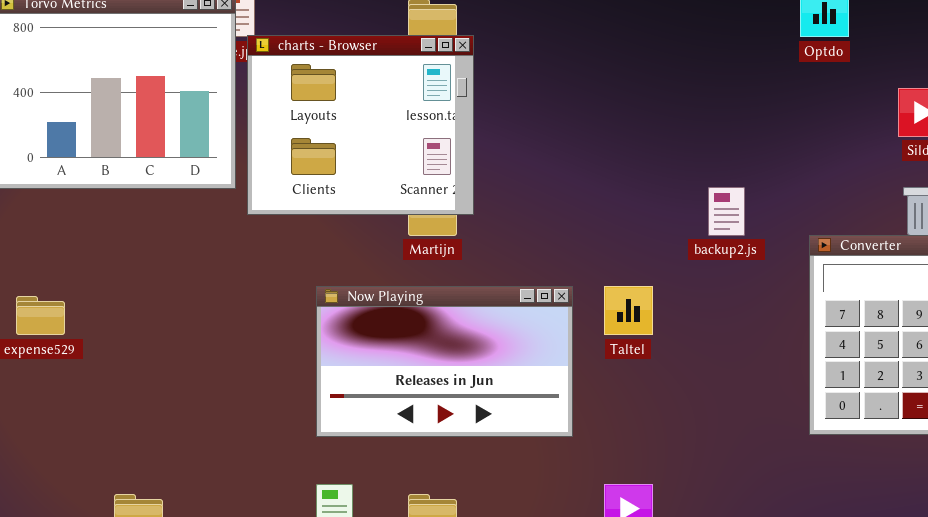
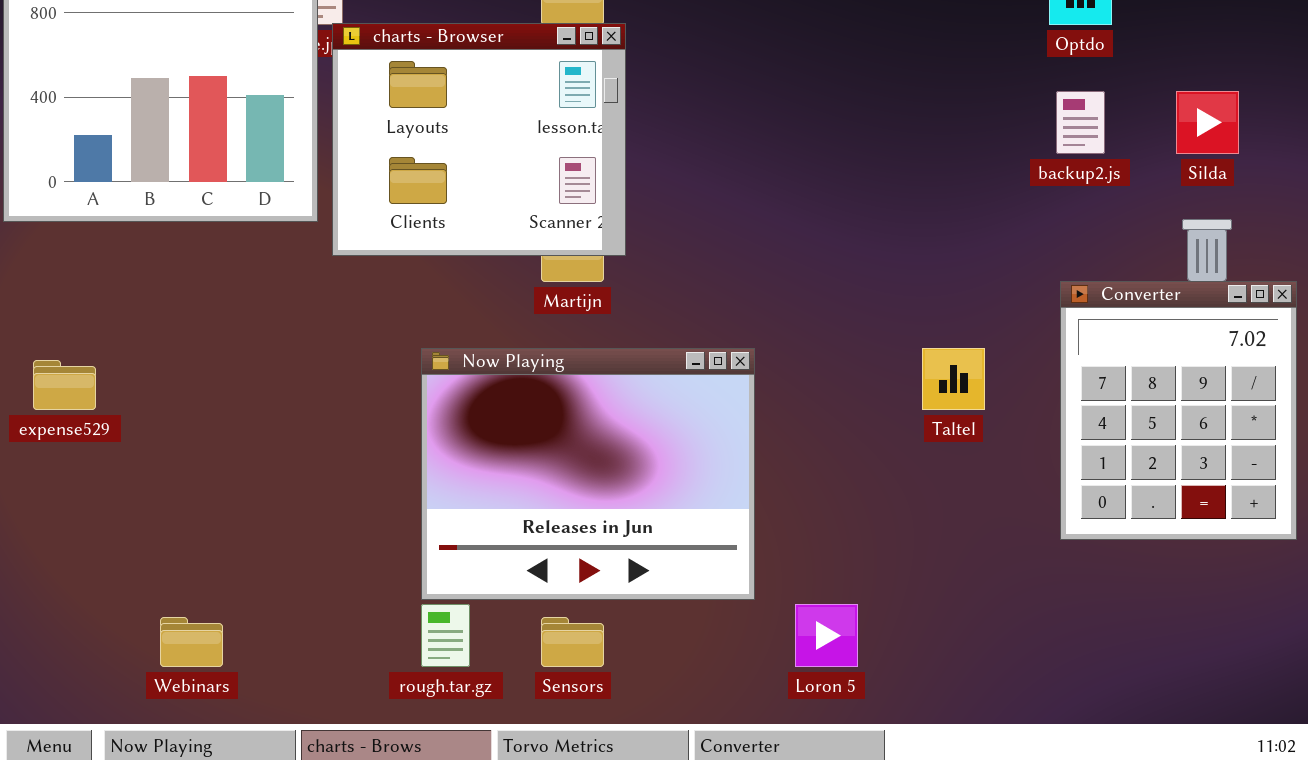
backup2.js: [708,187,745,236] -> [1056,91,1105,154], moved
Now Playing: [316,286,573,437] -> [421,348,755,600], resized
Taltel: [604,286,653,335] -> [922,348,985,410], moved

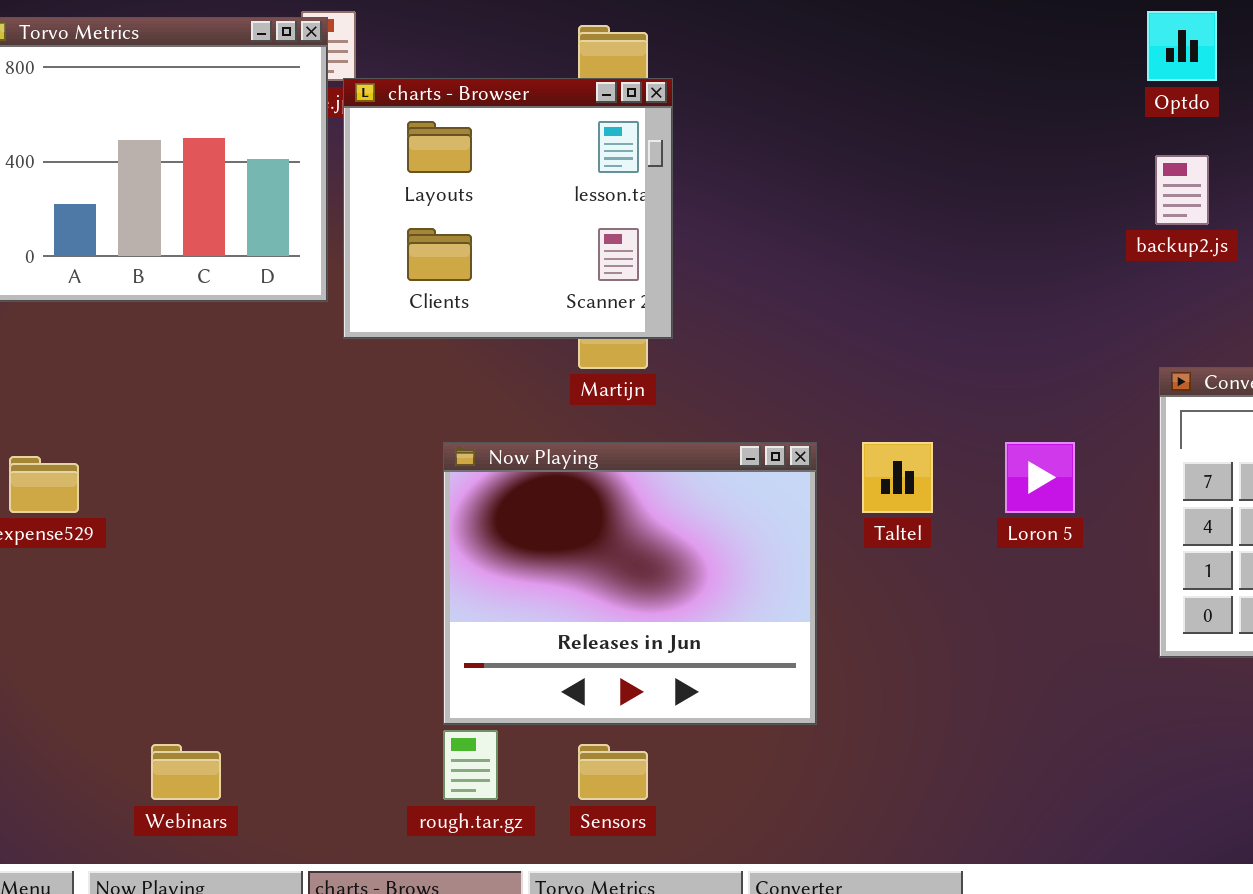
Taltel: [922,348,985,410] -> [862,442,933,513], moved
Loron 5: [795,604,858,667] -> [1005,442,1075,513], moved

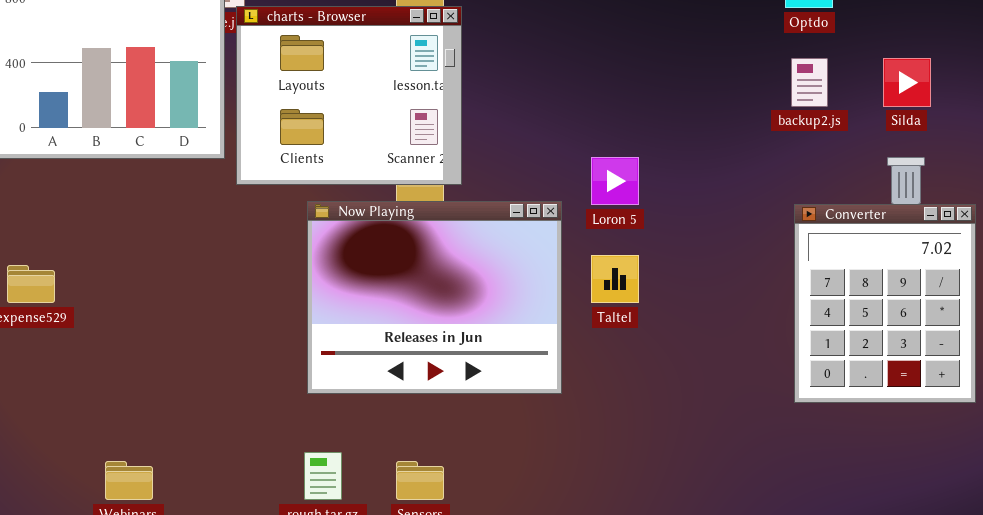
Now Playing: [443,442,817,725] -> [307,201,562,394], moved
Loron 5: [1005,442,1075,513] -> [591,157,639,205], moved

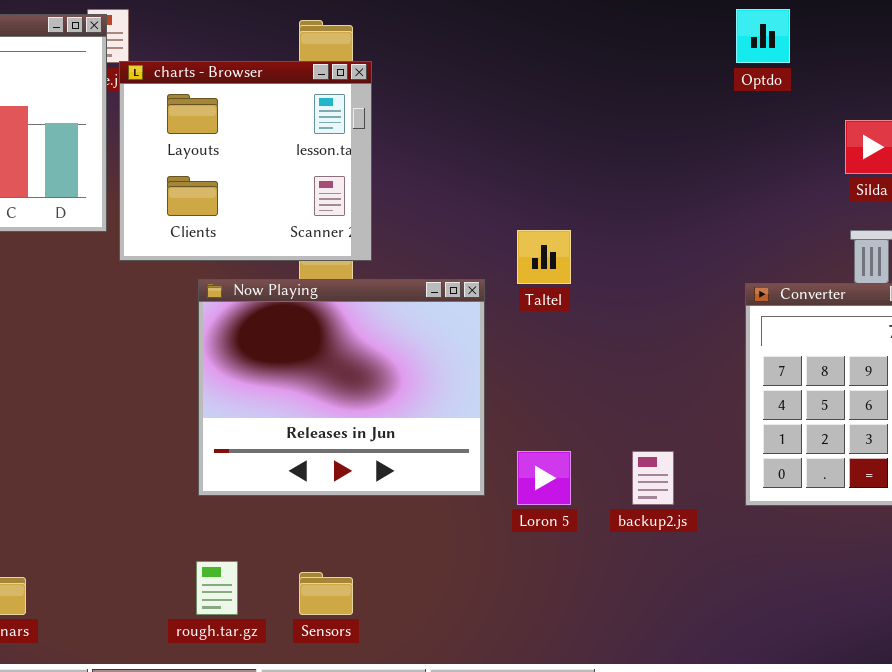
backup2.js: [791,58,828,107] -> [632,451,674,505], moved
Loron 5: [591,157,639,205] -> [517,451,571,505], moved
Taltel: [591,255,639,303] -> [517,230,571,284], moved

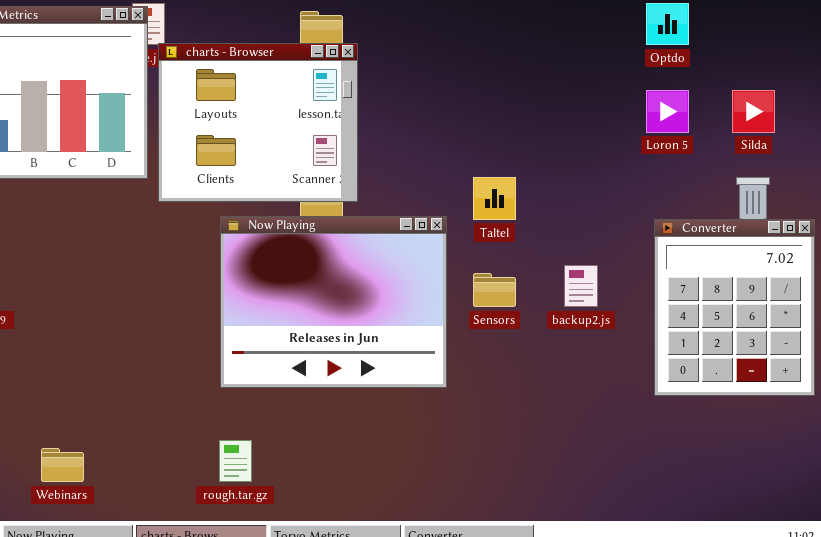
Loron 5: [517,451,571,505] -> [646,90,689,133], moved
backup2.js: [632,451,674,505] -> [564,265,598,307], moved
Sensors: [299,572,353,615] -> [473,273,516,307], moved

